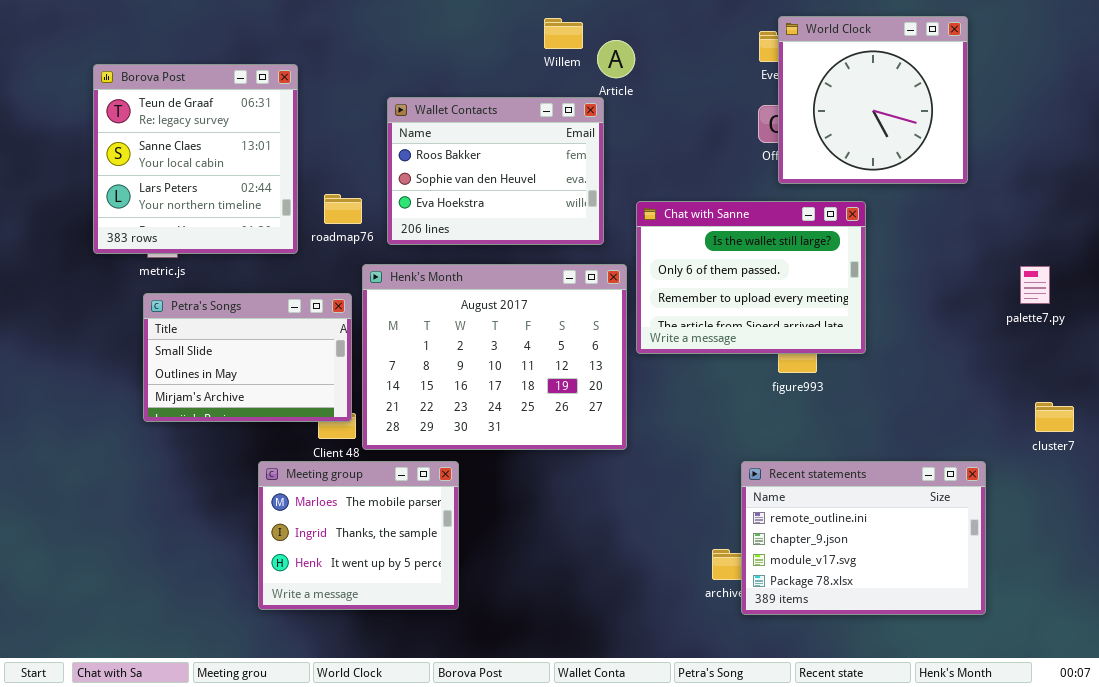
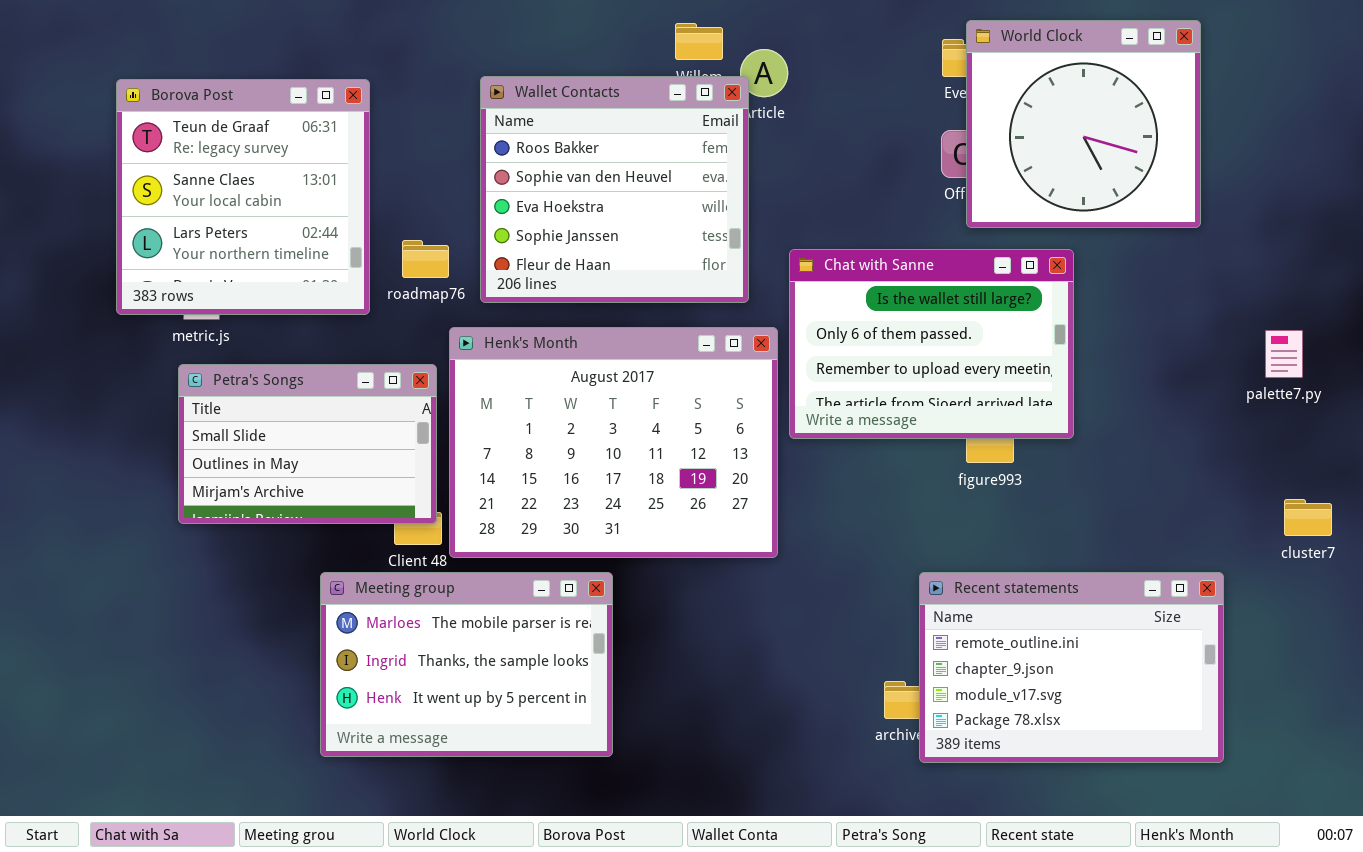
Wallet Contacts: [387,97,604,245] -> [480,76,749,303], resized
Meeting group: [258,461,459,610] -> [320,572,613,757], resized

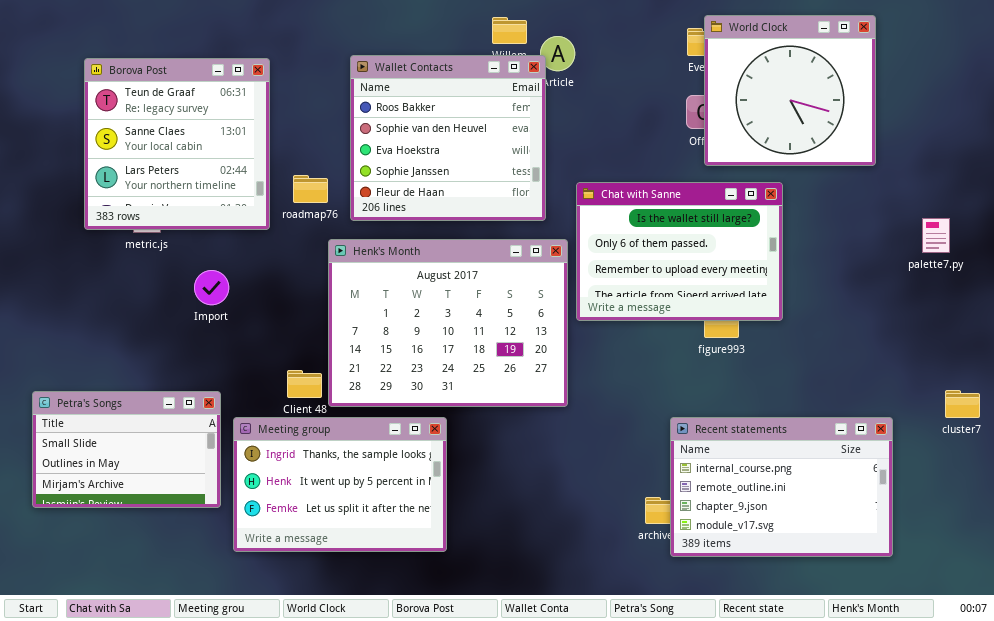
palette7.py: [1265,330,1303,378] -> [922,218,950,253], moved
Petra's Songs: [178,364,437,524] -> [32,391,221,508], moved
cluster7: [1284,499,1332,536] -> [945,390,980,418], moved
Meeting group: [320,572,613,757] -> [233,417,447,552], scrolled down 1 row
Recent statements: [919,572,1224,763] -> [670,417,893,557], scrolled up 1 row

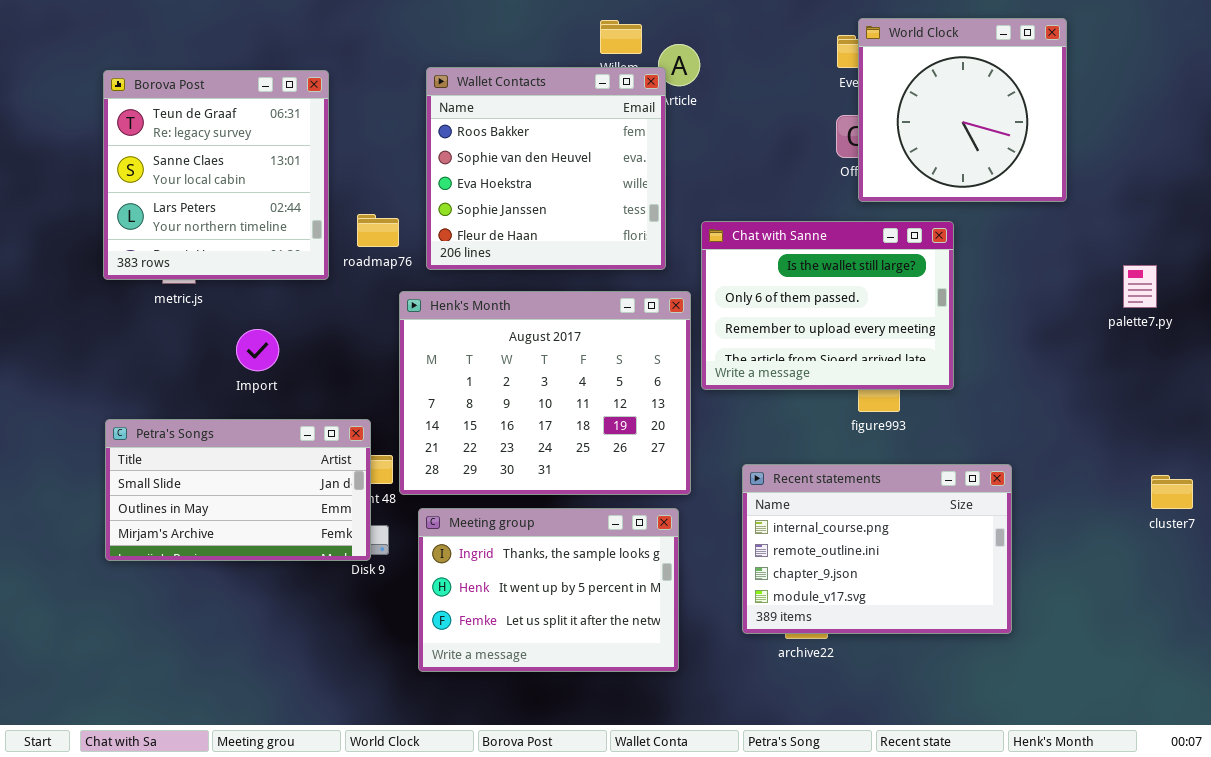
Petra's Songs: [32,391,221,508] -> [105,419,371,561], moved, resized
Meeting group: [233,417,447,552] -> [418,508,679,672], moved
Recent statements: [670,417,893,557] -> [742,464,1012,634], moved

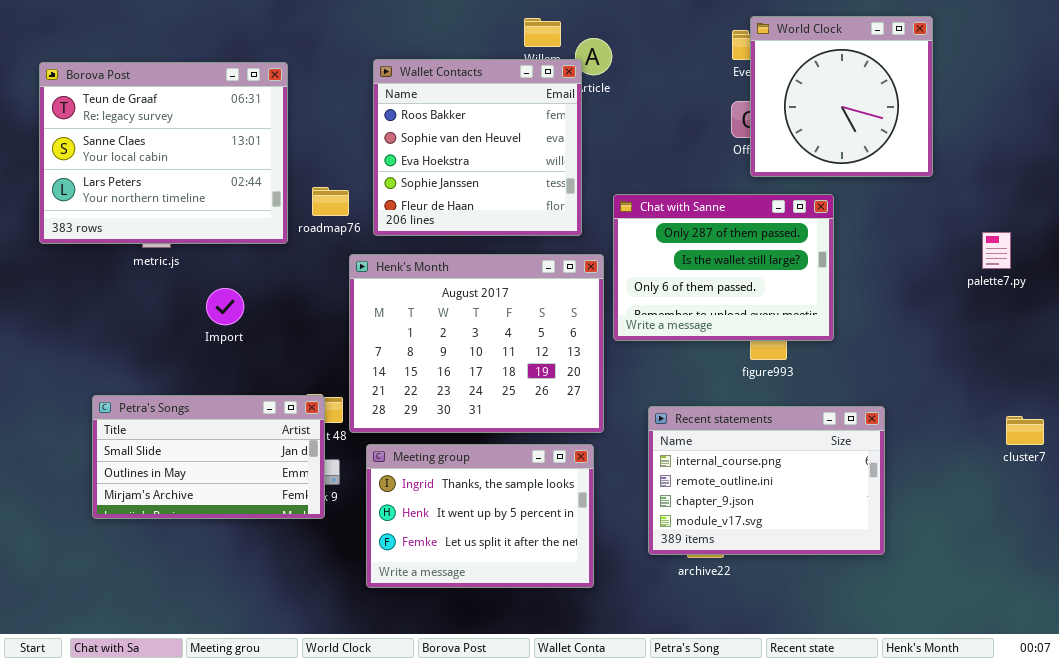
Borova Post: [103,70,329,280] -> [39,62,288,244], resized
Chat with Sanne: [701,221,954,390] -> [613,194,834,341], scrolled up 1 row
Petra's Songs: [105,419,371,561] -> [92,395,325,519], moved

